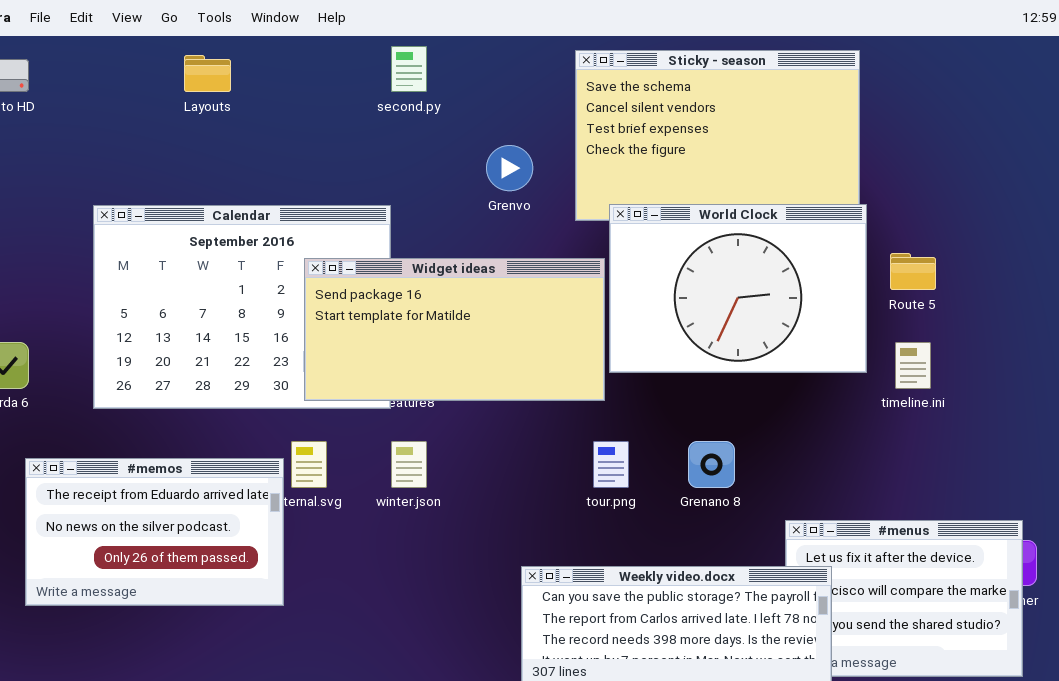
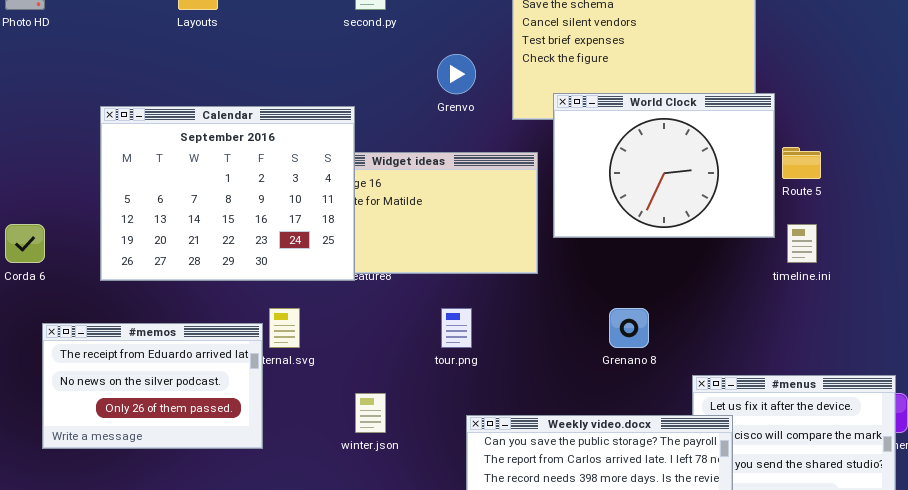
World Clock: [609,204,867,373] -> [553,93,775,238], moved
Calendar: [93,205,391,409] -> [100,106,355,281], raised
winter.json: [391,441,427,488] -> [355,393,386,433], moved
tour.png: [593,441,629,488] -> [441,308,472,348], moved

